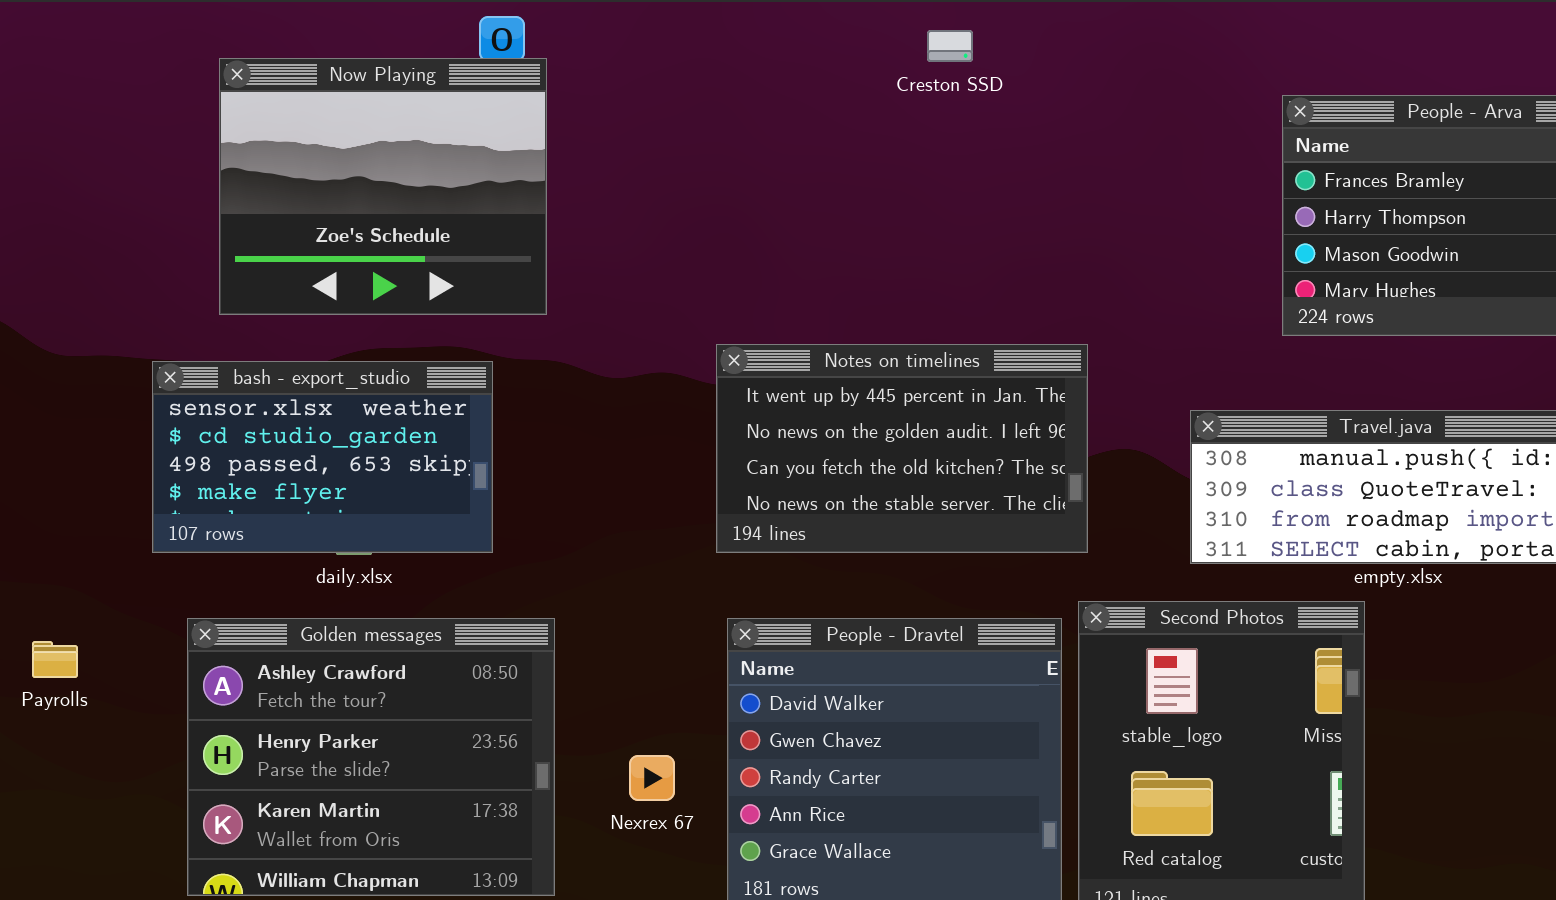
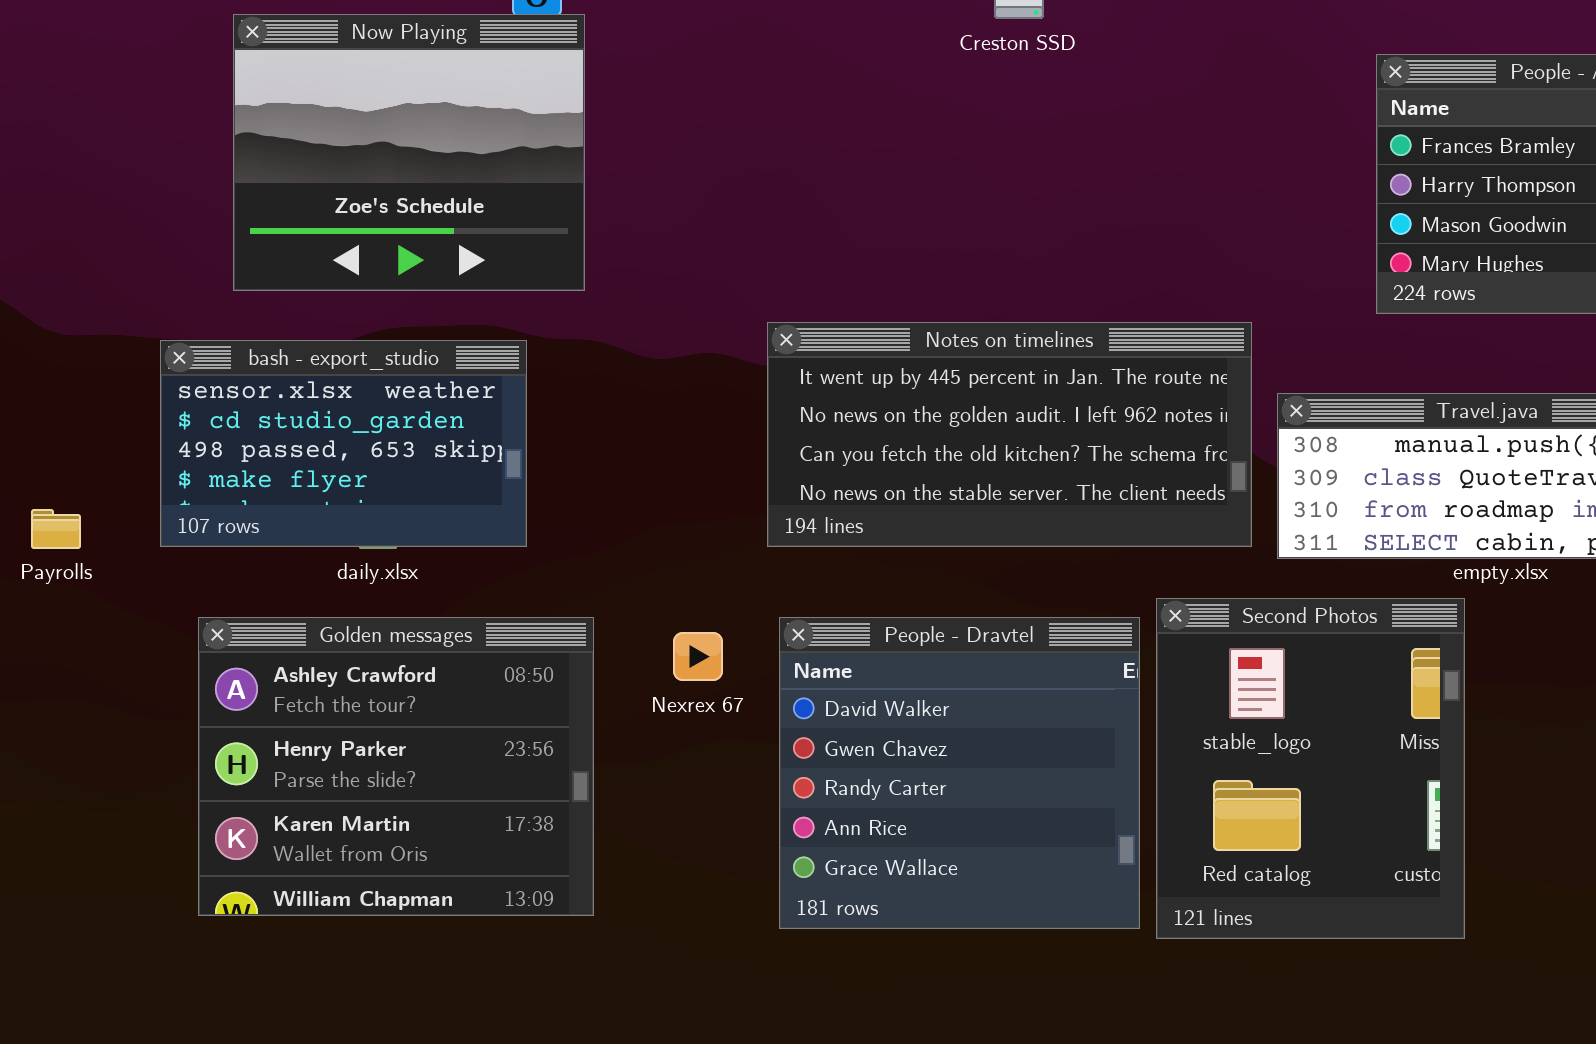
Notes on timelines: [716,344,1088,553] -> [767,322,1252,547], resized
Payrolls: [32,641,78,678] -> [31,509,81,549], moved
Nexrex 67: [629,755,675,801] -> [673,632,723,681], moved

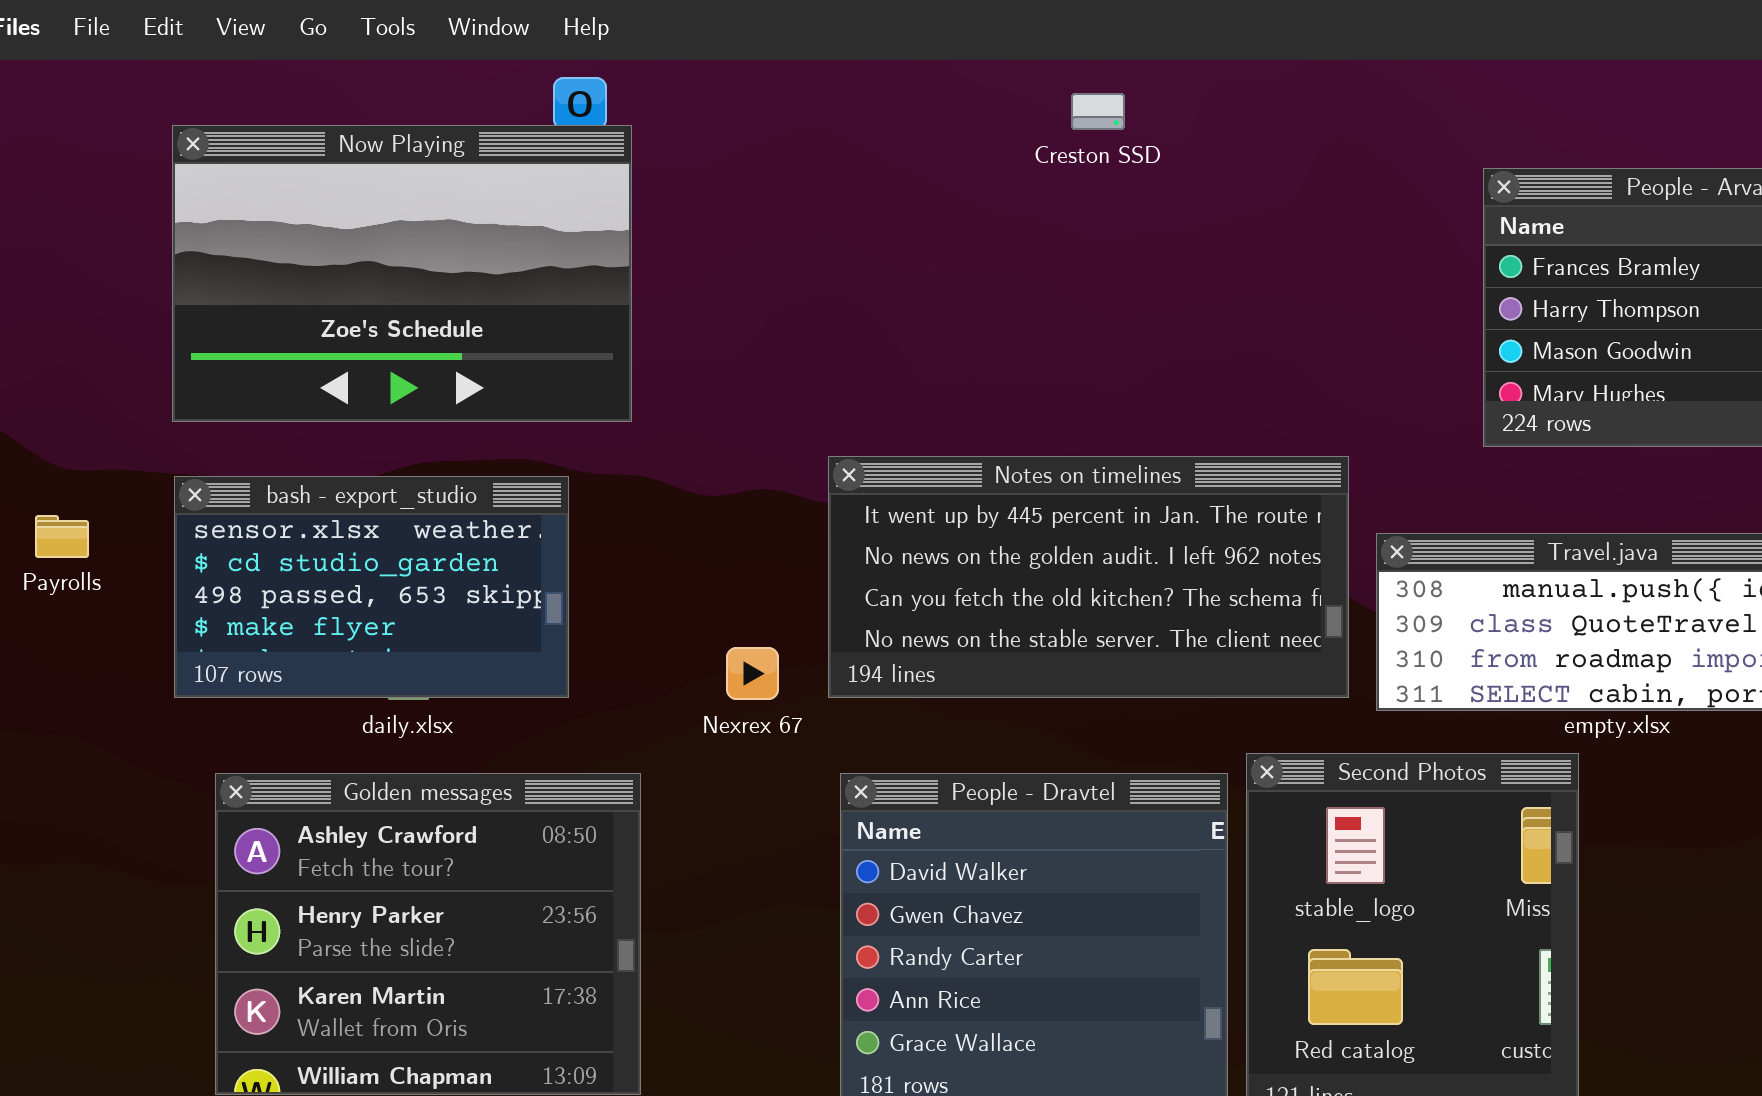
Now Playing: [233,14,585,291] -> [172,125,632,422], resized
Payrolls: [31,509,81,549] -> [35,515,89,558], moved
Nexrex 67: [673,632,723,681] -> [726,647,779,700], moved

